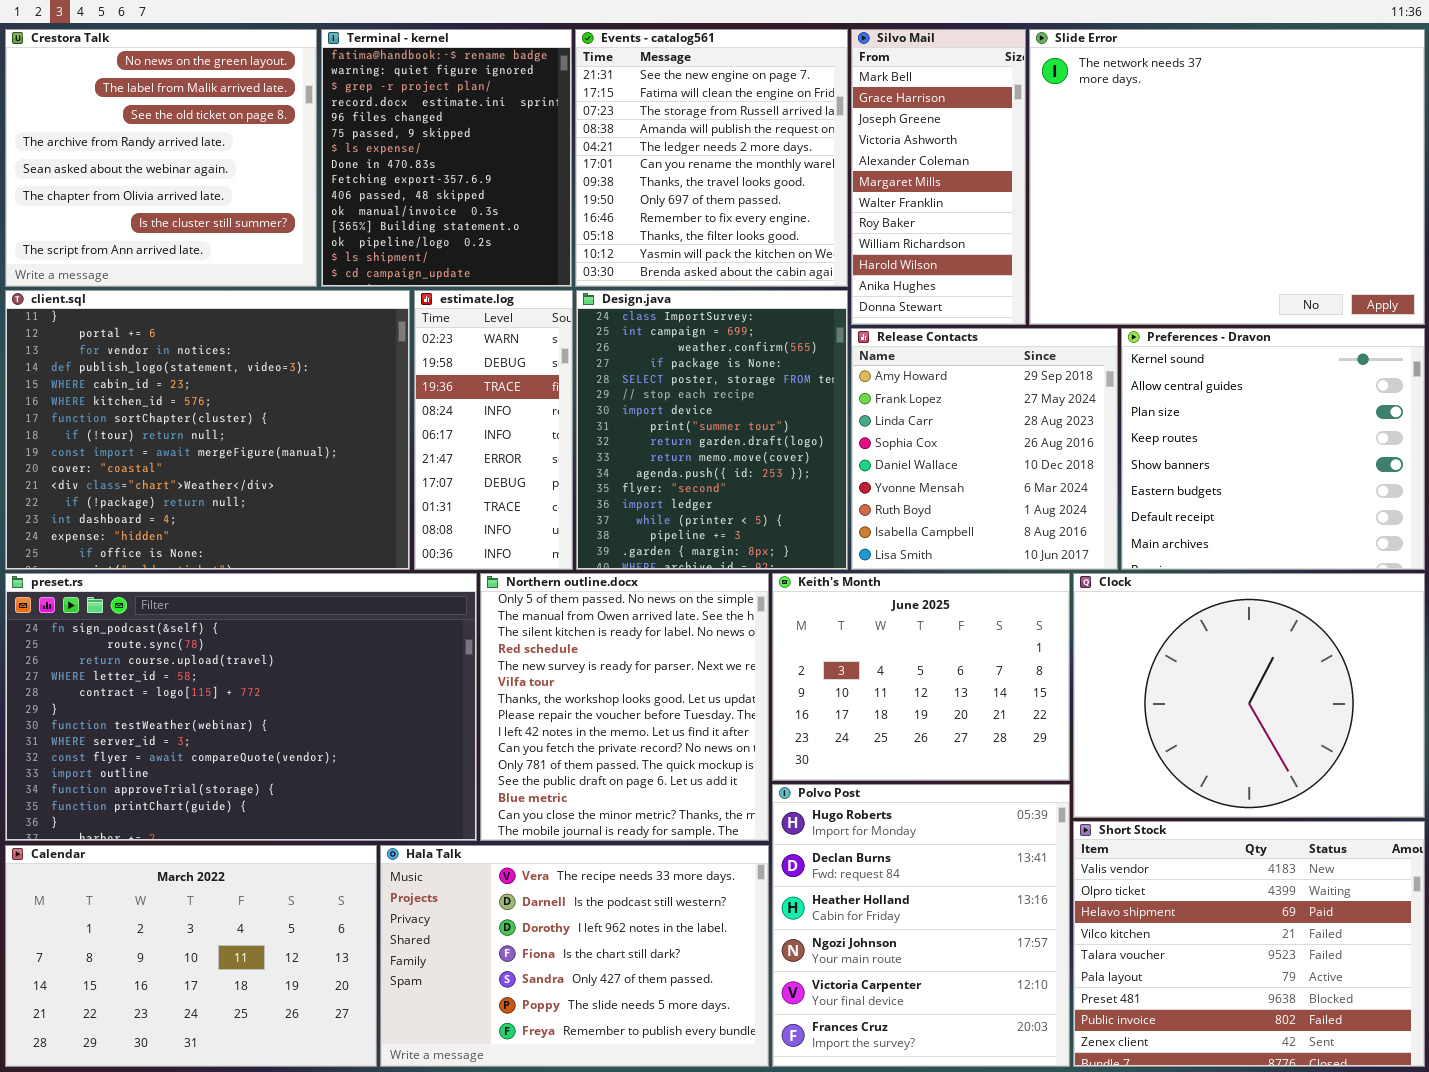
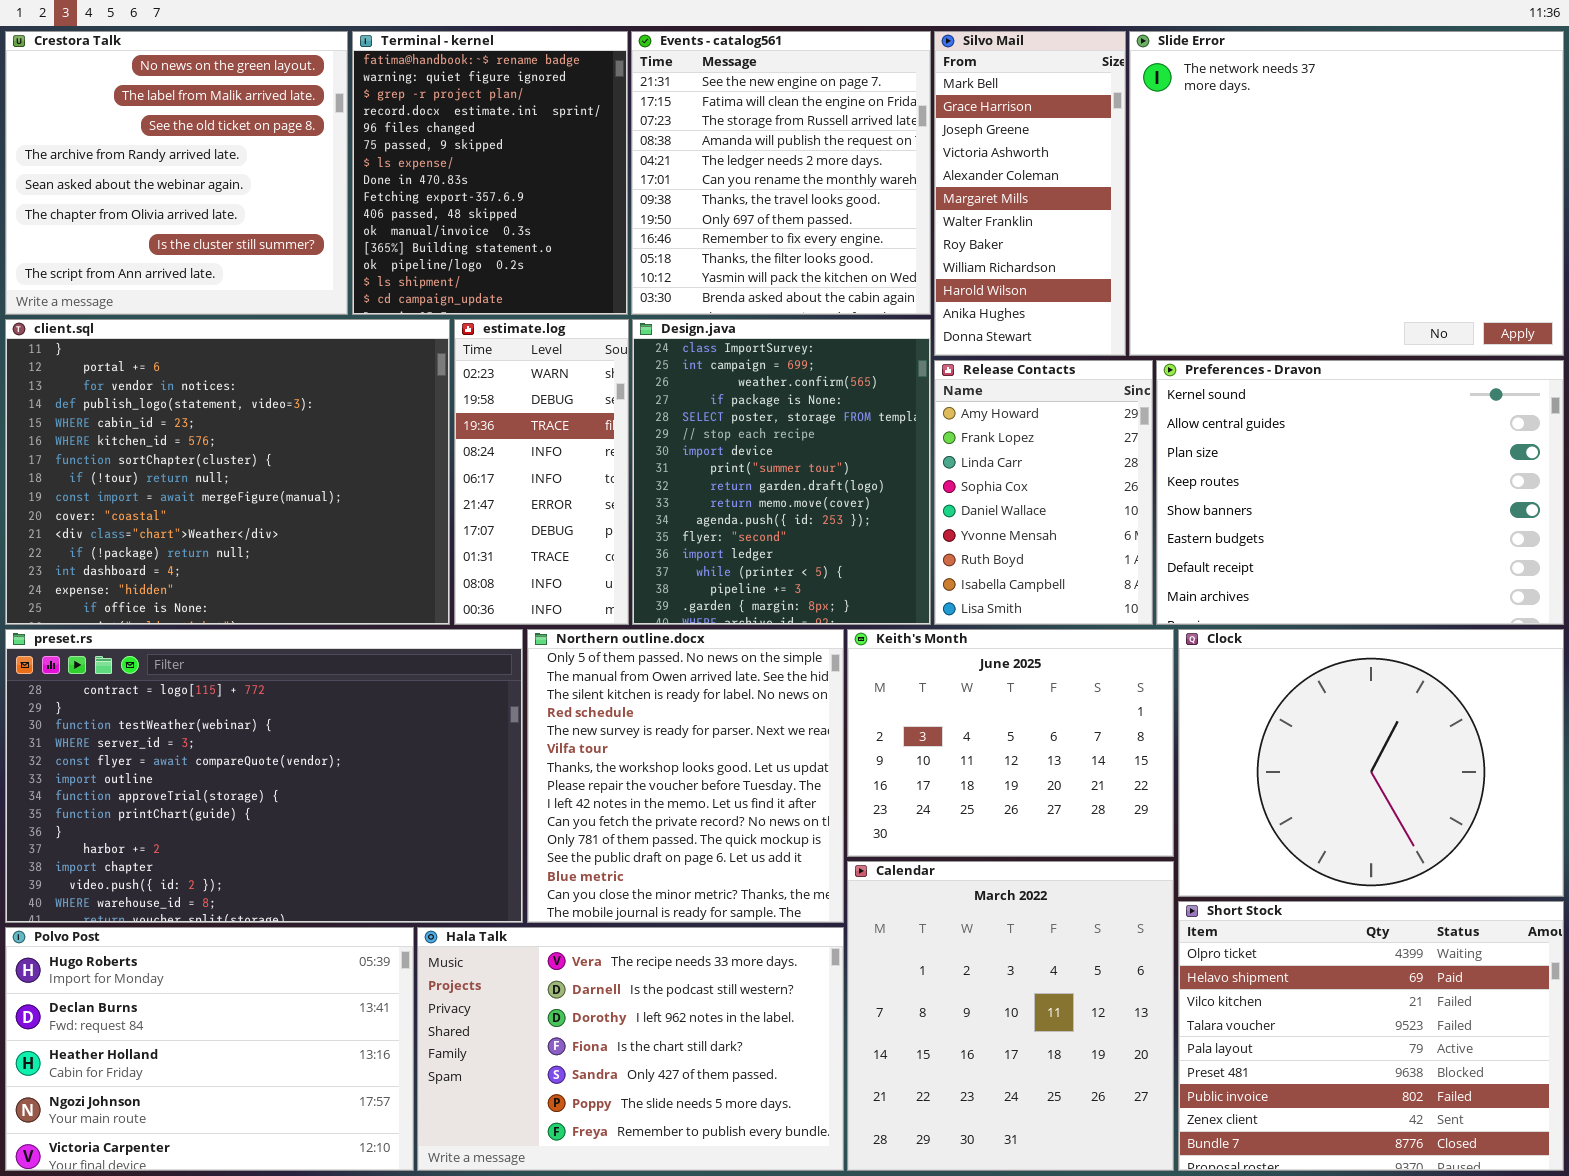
Release Contacts: [851,328,1118,570] -> [934,360,1153,625], resized
Preferences - Dravon: [1121,328,1425,570] -> [1156,360,1564,625], resized
preset.rs: [5,573,477,841] -> [5,629,523,923], scrolled down 4 rows
Polvo Post: [772,784,1070,1067] -> [5,927,414,1171], moved, resized
Short Stock: [1073,821,1425,1067] -> [1178,901,1564,1171], scrolled down 1 row
Calendar: [5,845,377,1067] -> [847,861,1174,1171], moved, resized

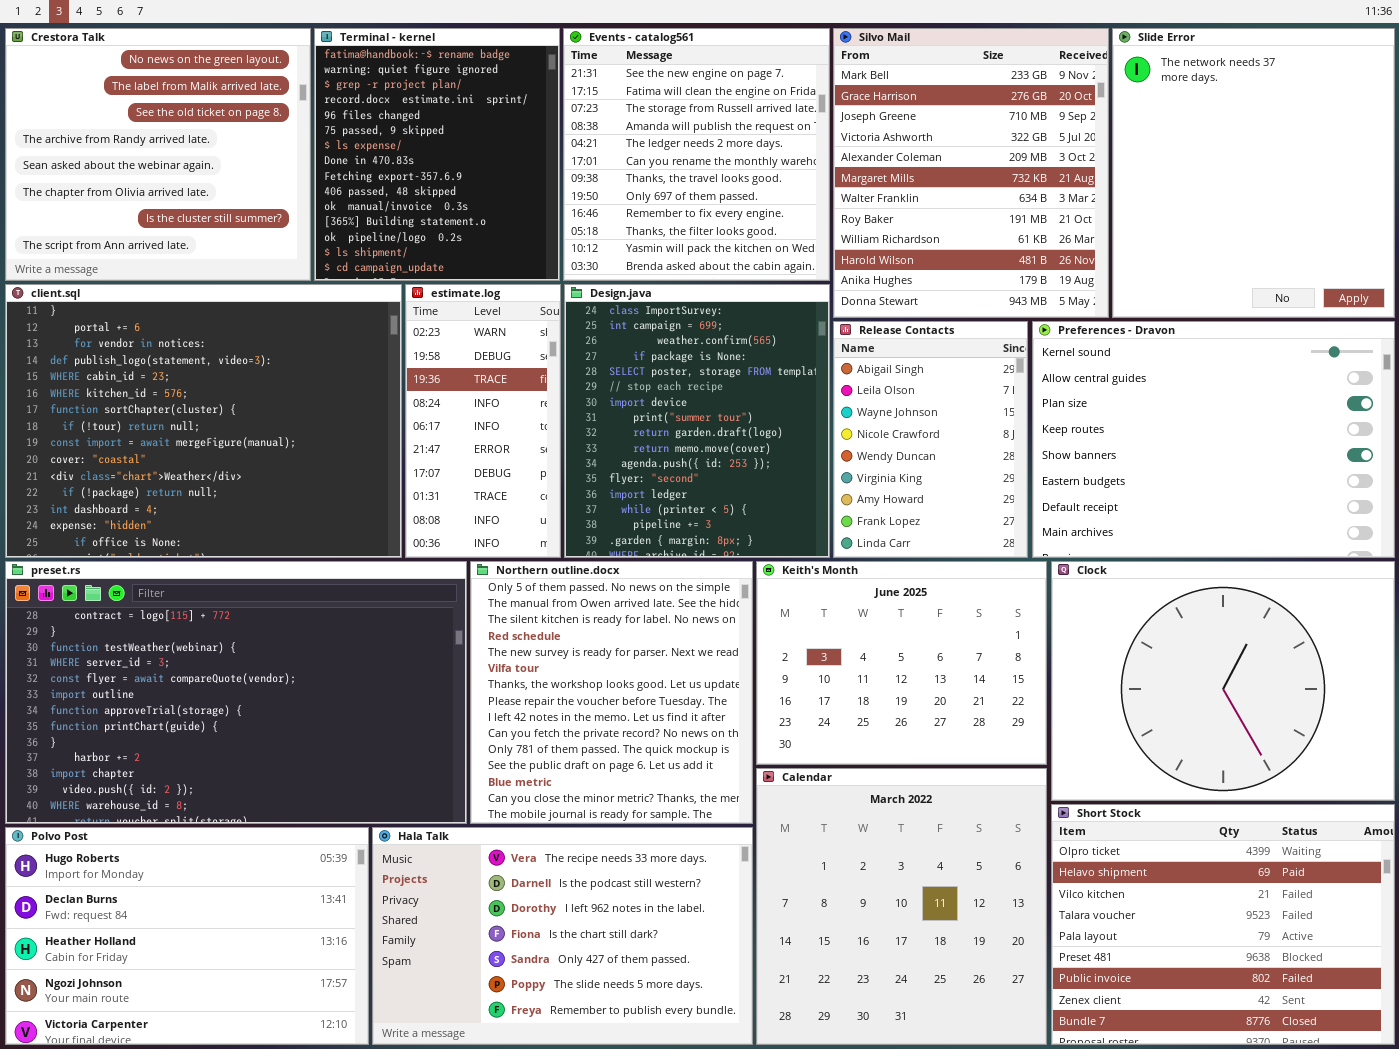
Silvo Mail: [934,31,1126,356] -> [833,28,1109,318], resized
Slide Error: [1129,31,1564,356] -> [1112,28,1395,318], resized
Release Contacts: [934,360,1153,625] -> [833,321,1028,558], scrolled up 6 rows

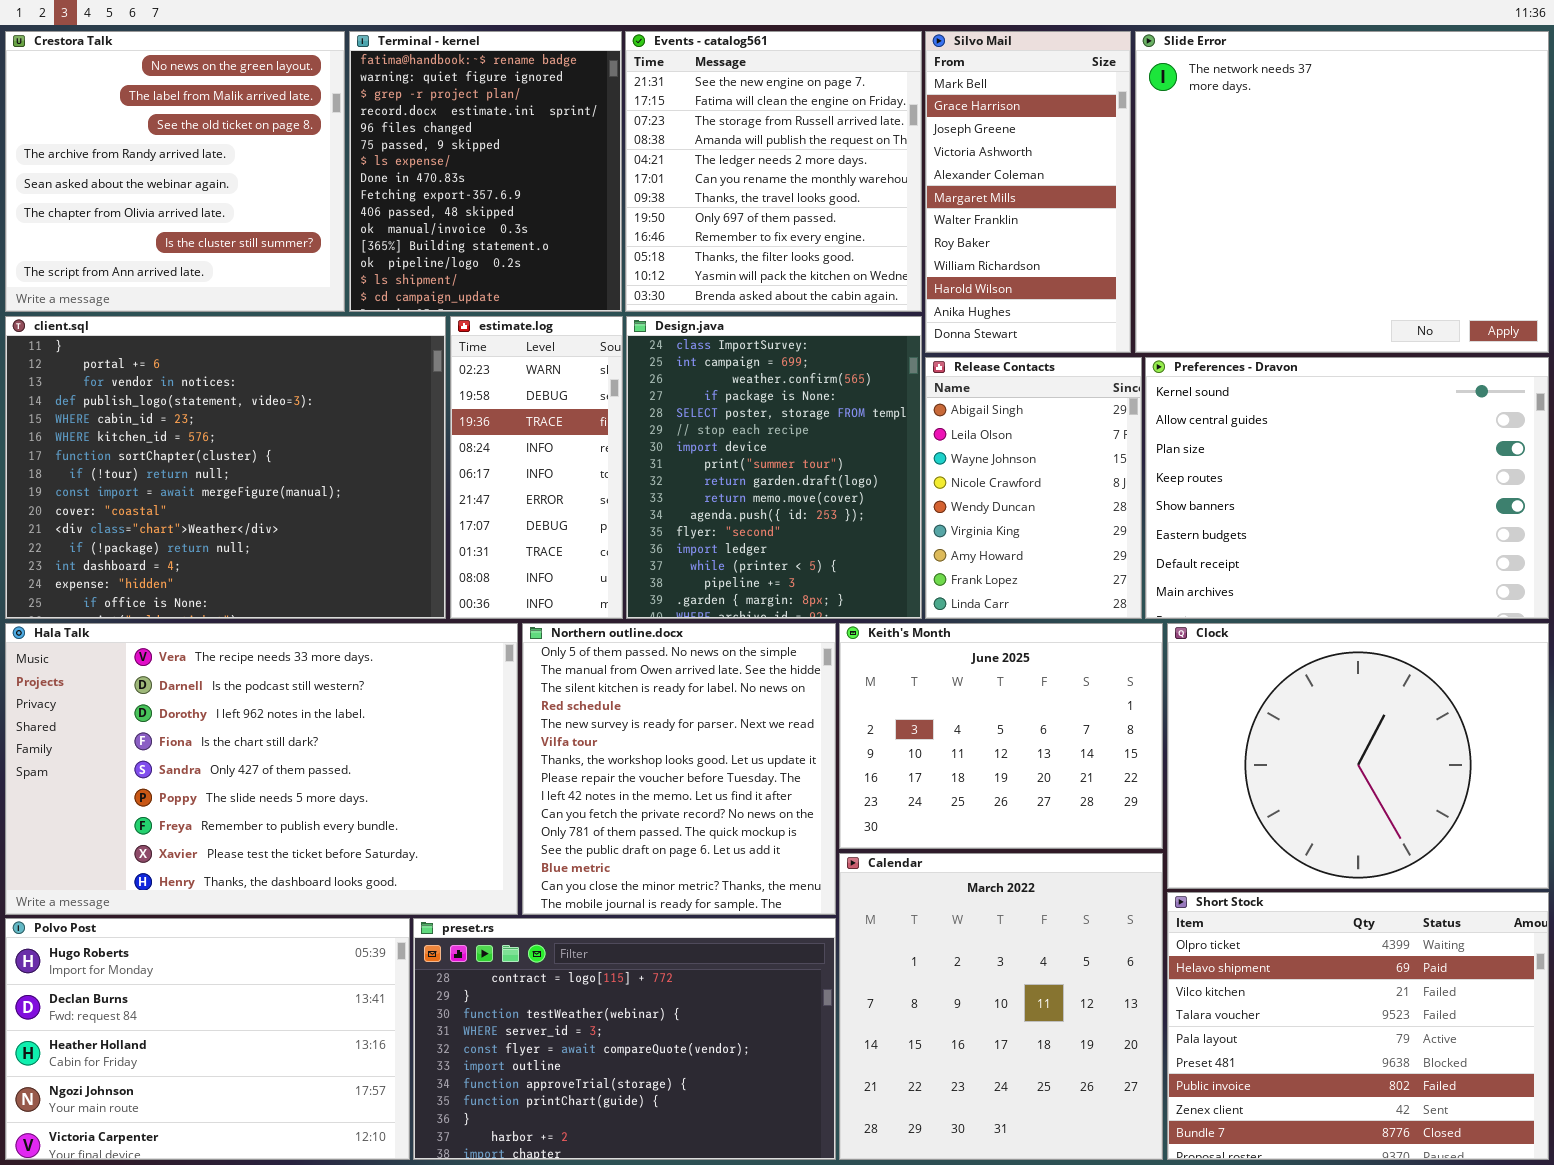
Silvo Mail: [833,28,1109,318] -> [925,31,1131,353], resized
Slide Error: [1112,28,1395,318] -> [1135,31,1549,353], resized
preset.rs: [5,561,467,824] -> [413,918,836,1160], moved, resized
Hala Talk: [372,827,753,1045] -> [5,623,518,915], moved, resized

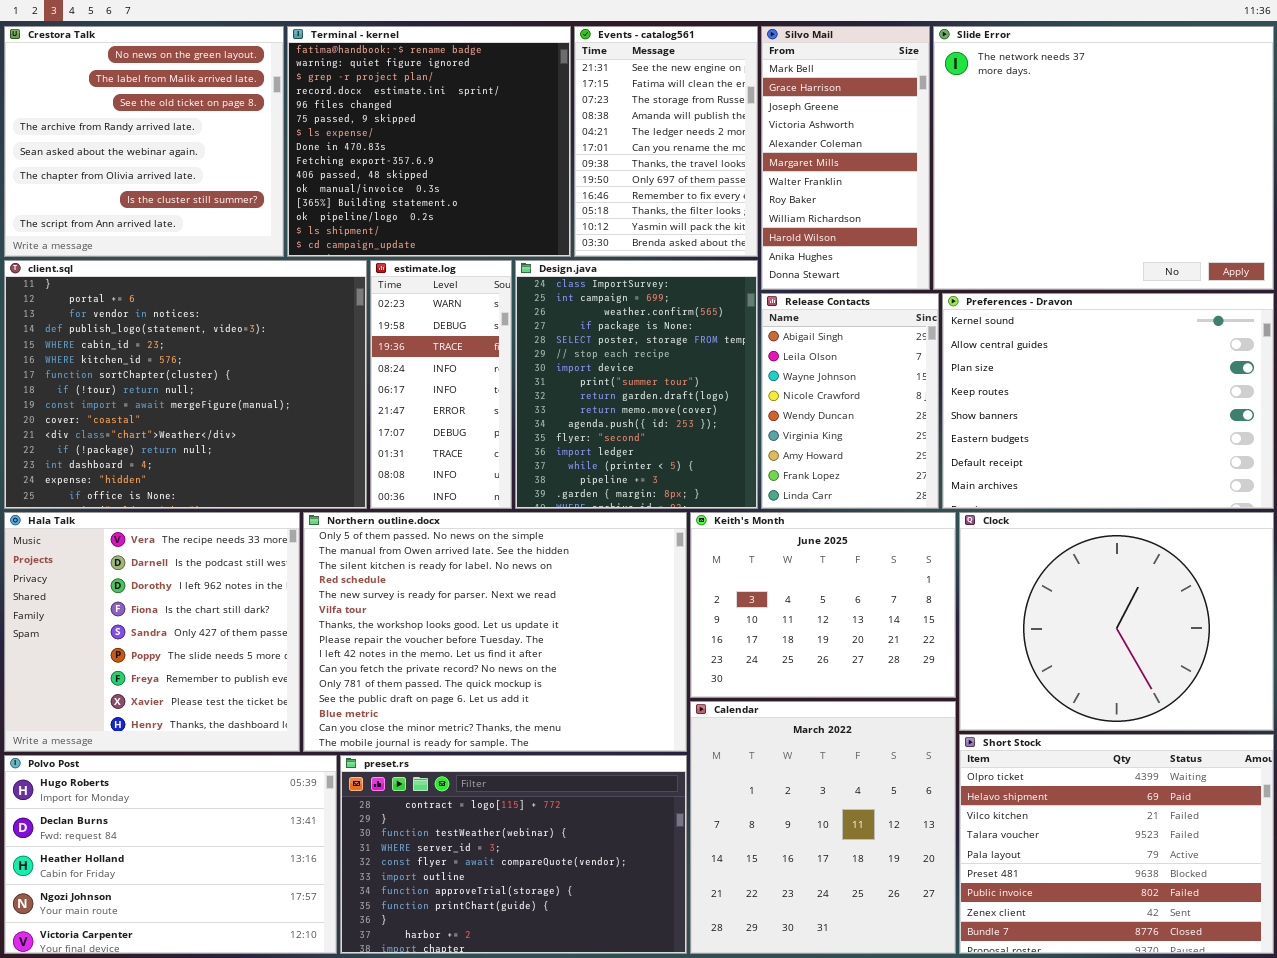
Terminal - kernel: [349,31,622,312] -> [287,26,571,257], resized
Events - catalog561: [625,31,922,312] -> [574,26,758,257], resized
Hala Talk: [5,623,518,915] -> [4,512,300,752], resized
Northern outline.docx: [522,623,836,915] -> [303,512,687,752], resized

